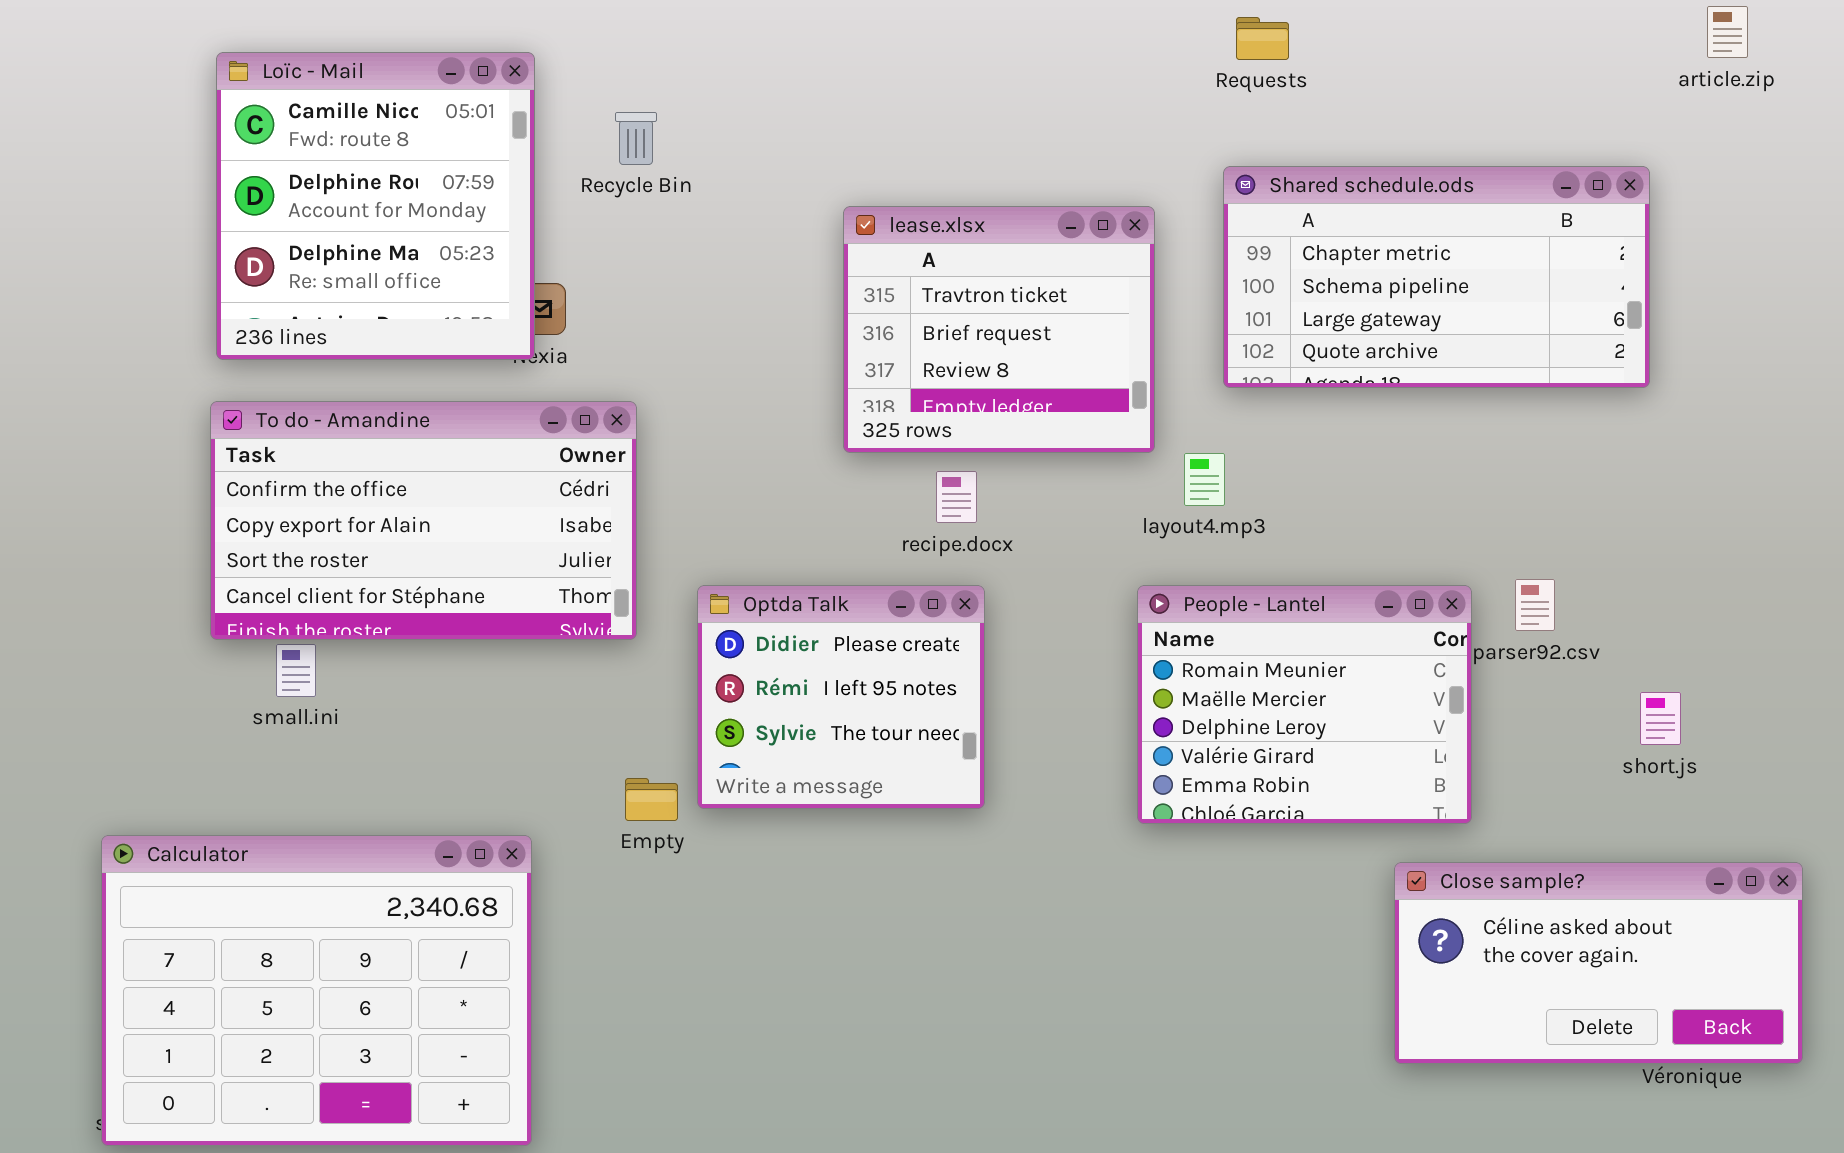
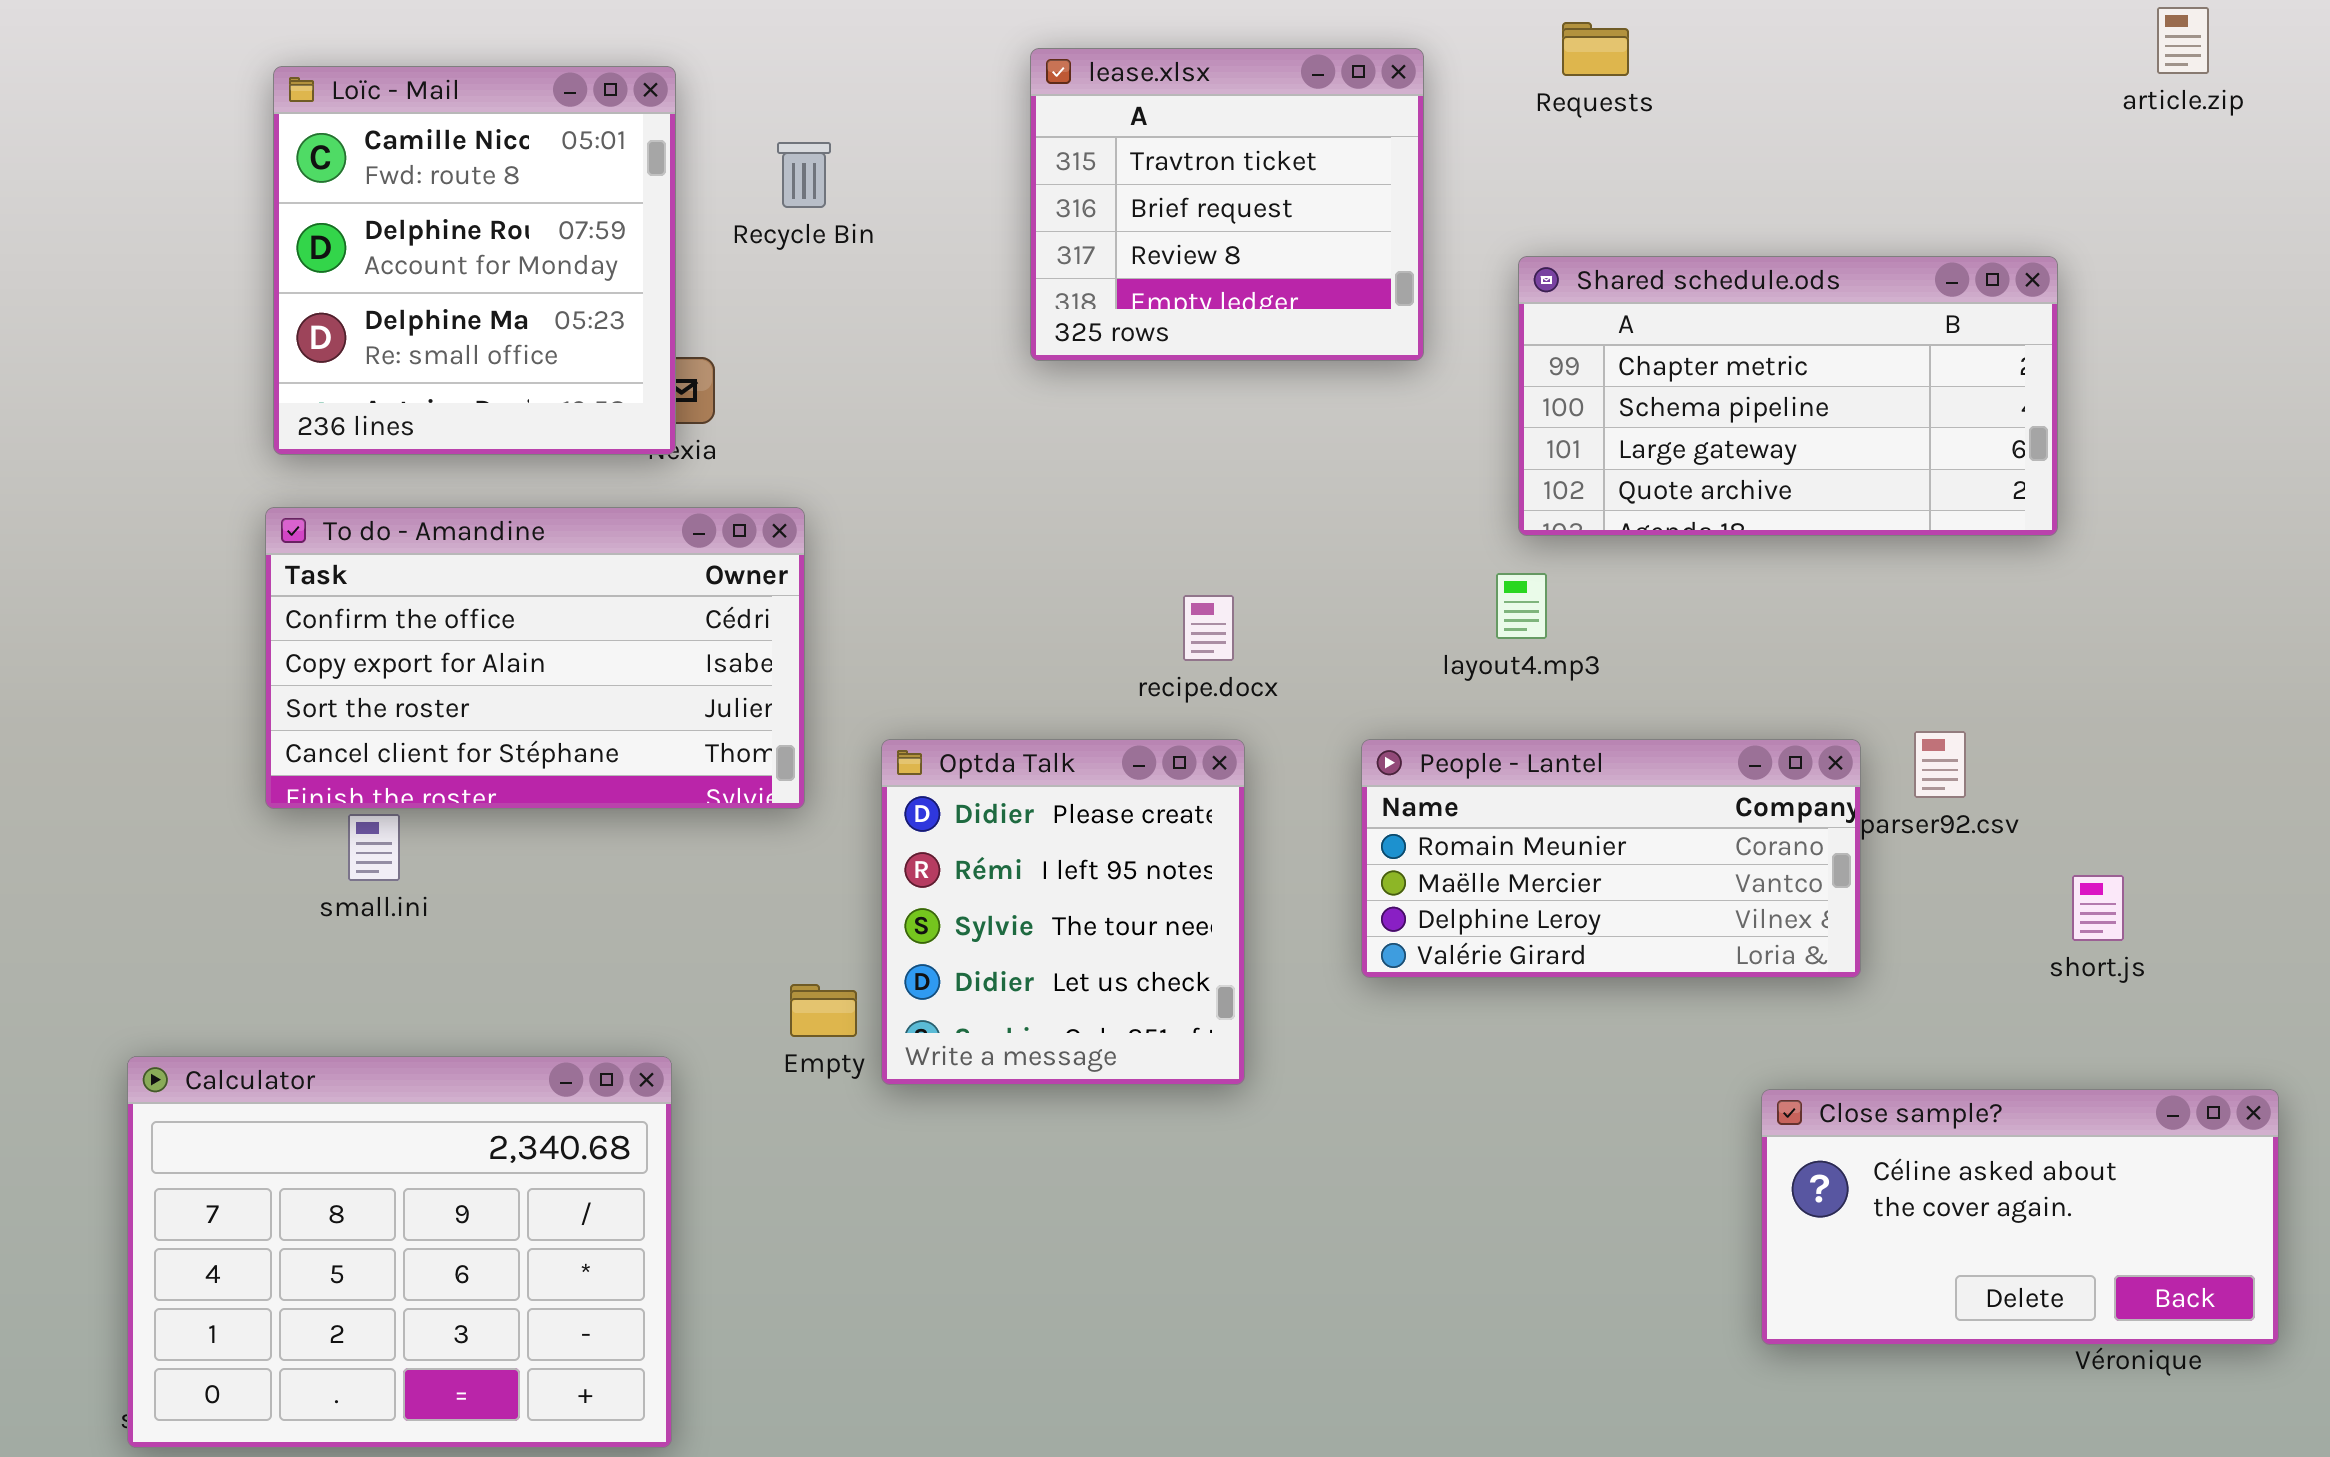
Shared schedule.ods: [1223,166,1650,388] -> [1518,256,2058,536], moved
lease.xlsx: [843,206,1155,453] -> [1030,48,1424,361], moved
Optda Talk: [697,585,985,809] -> [881,739,1245,1085], resized
People - Lantel: [1137,585,1472,824] -> [1361,739,1861,978], resized

